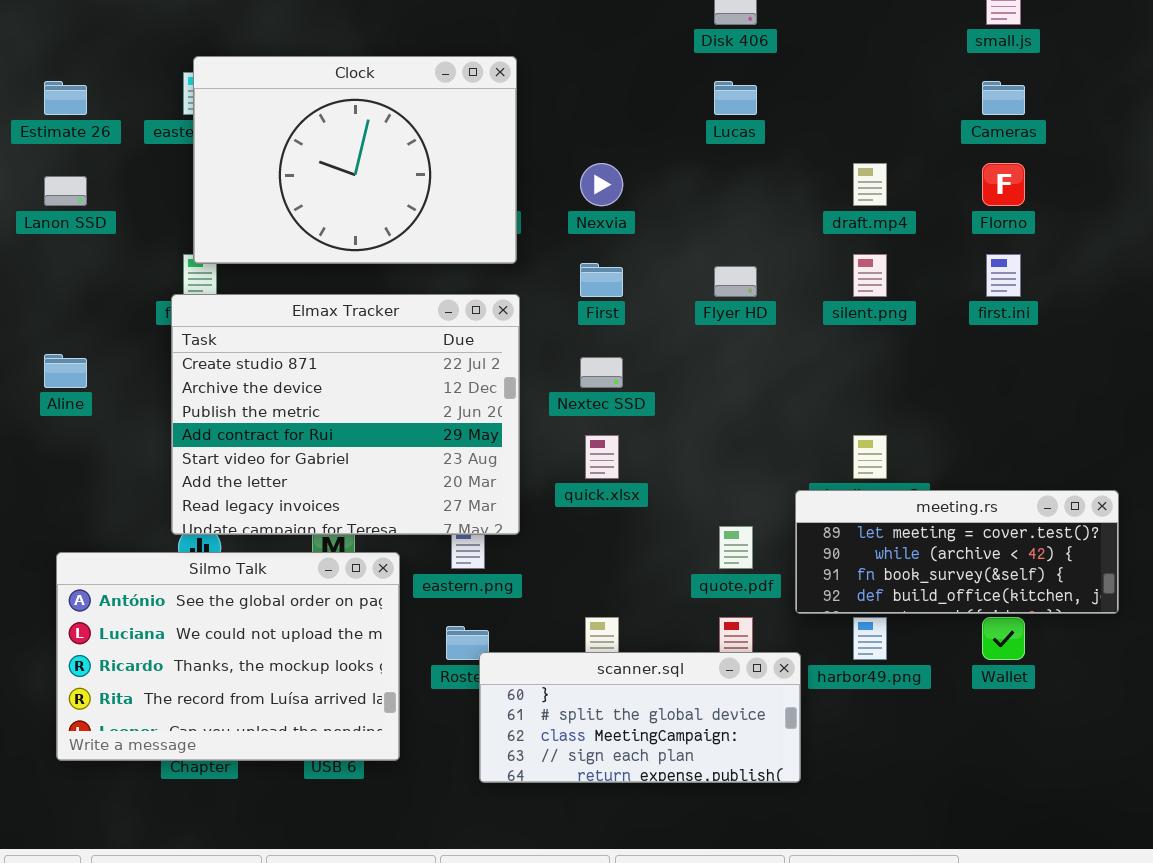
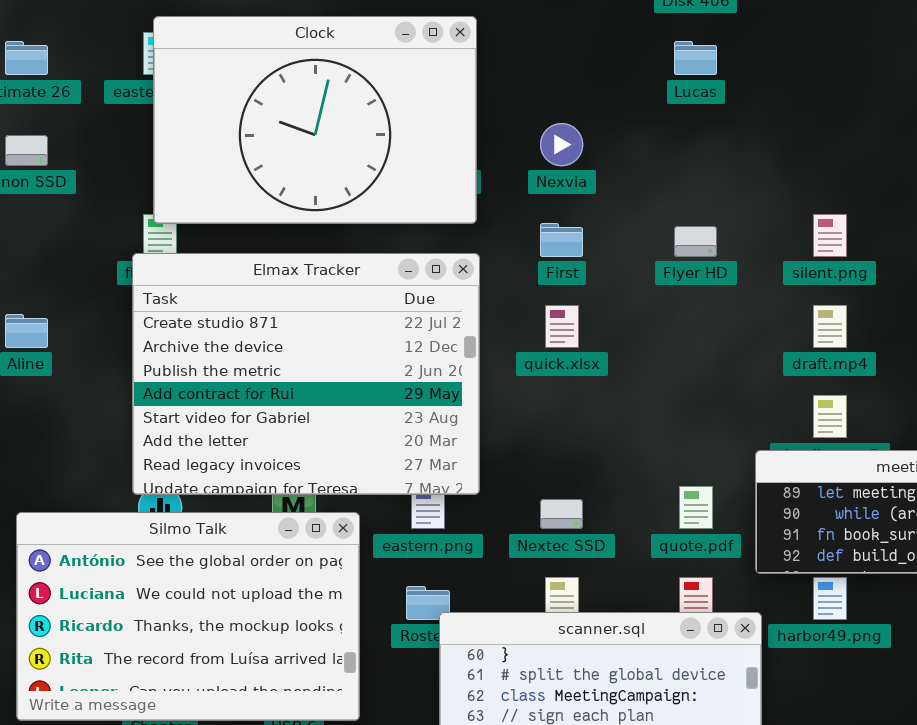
draft.mp4: [853,163,887,206] -> [813,305,847,348], moved
Nextec SSD: [580,357,623,388] -> [540,499,583,529], moved
quick.xlsx: [585,435,619,479] -> [545,305,579,348], moved

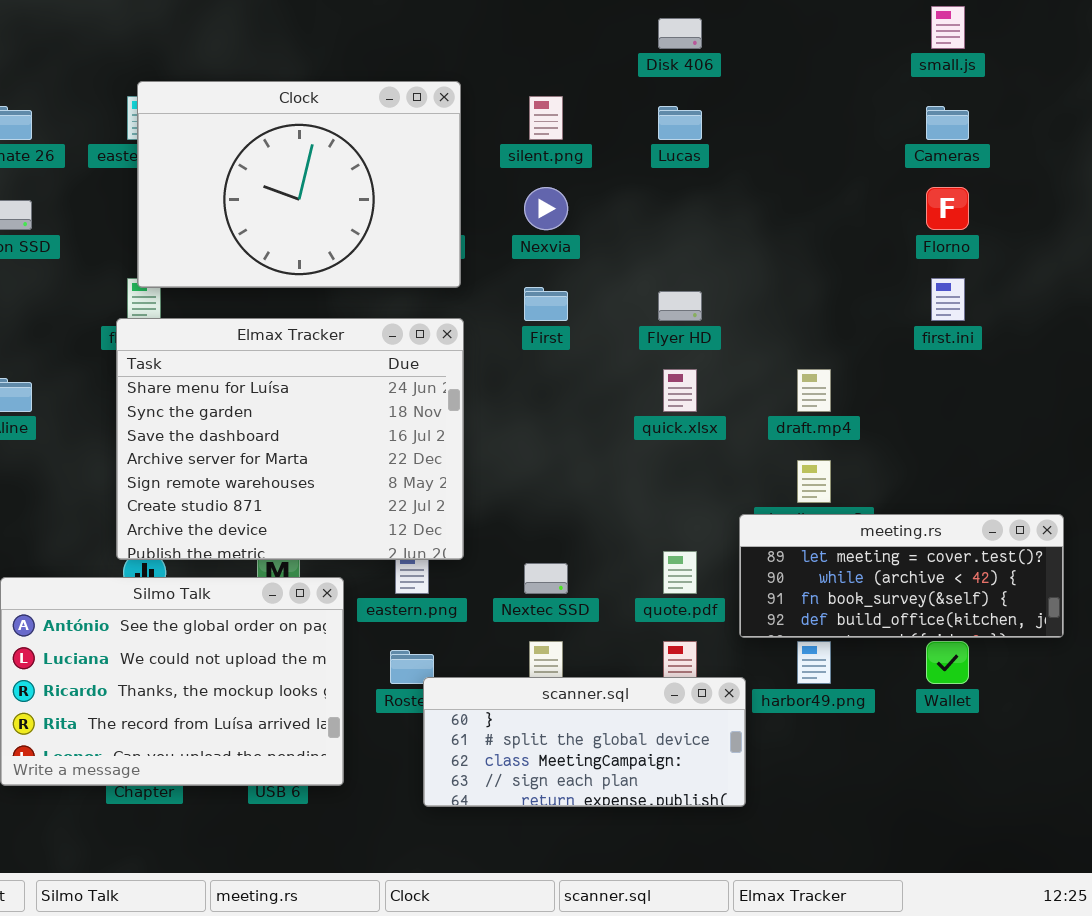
silent.png: [813,214,847,257] -> [529,96,563,140], moved
Elmax Tracker: [132,253,480,495] -> [116,318,464,560], scrolled up 5 rows
quick.xlsx: [545,305,579,348] -> [663,369,697,412], moved

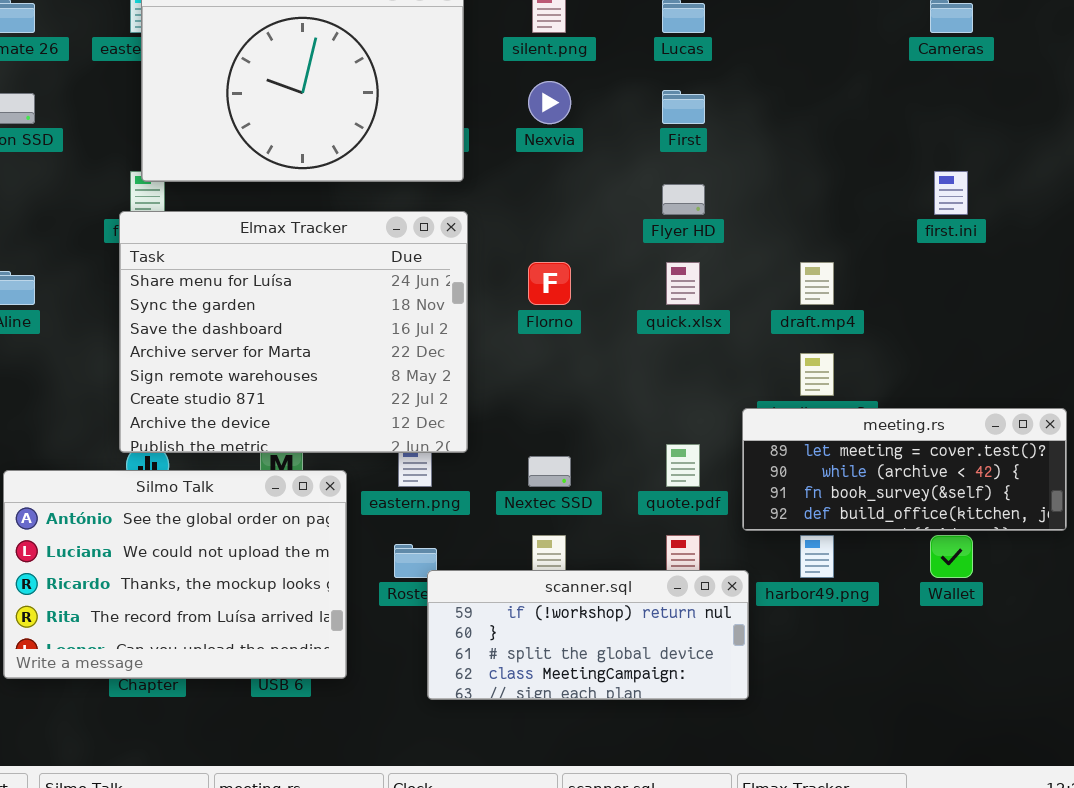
Florno: [926,187,969,230] -> [528,262,571,305], moved
First: [524,287,568,321] -> [662,90,705,124], moved
scanner.sql: [423,677,746,807] -> [427,570,749,700], scrolled up 1 row

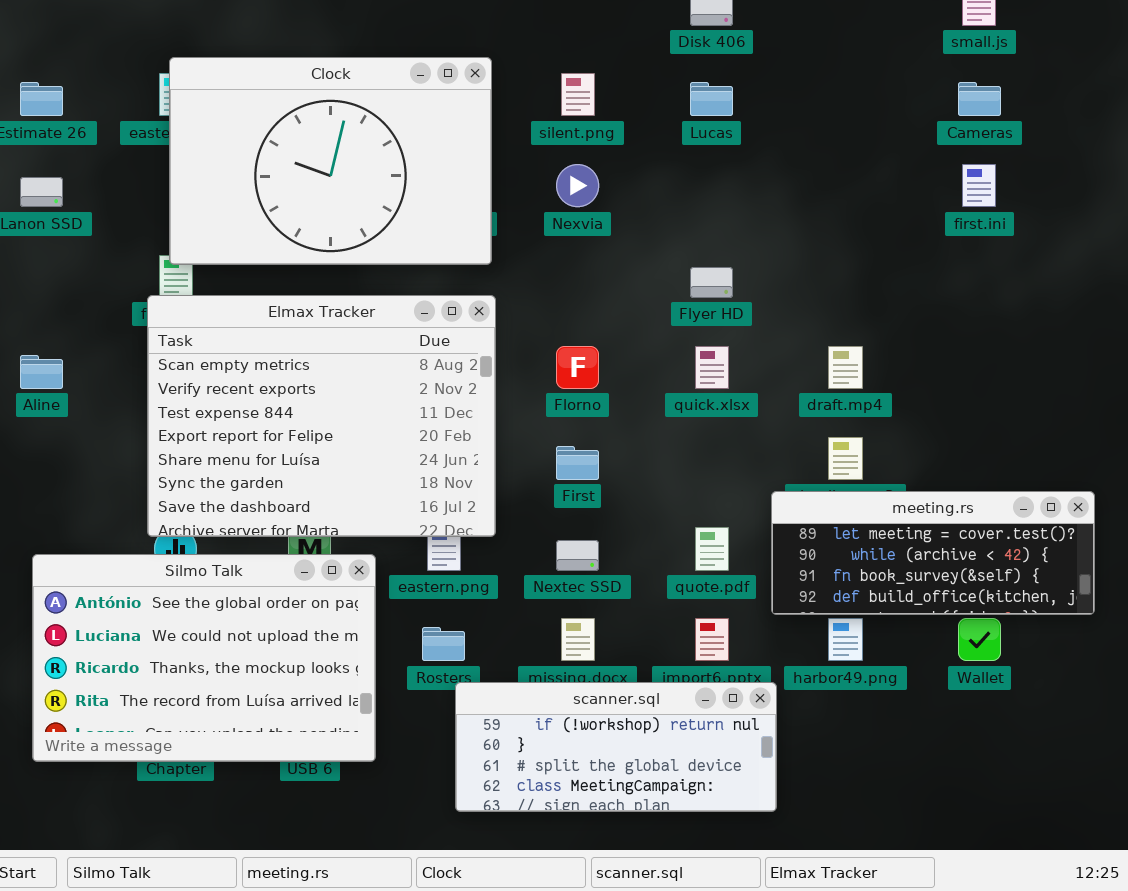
First: [662,90,705,124] -> [556,446,599,480], moved
first.ini: [934,171,968,215] -> [962,164,996,207], moved
Elmax Tracker: [119,211,468,453] -> [147,295,496,537], scrolled up 4 rows
scanner.sql: [427,570,749,700] -> [455,682,777,812], moved

